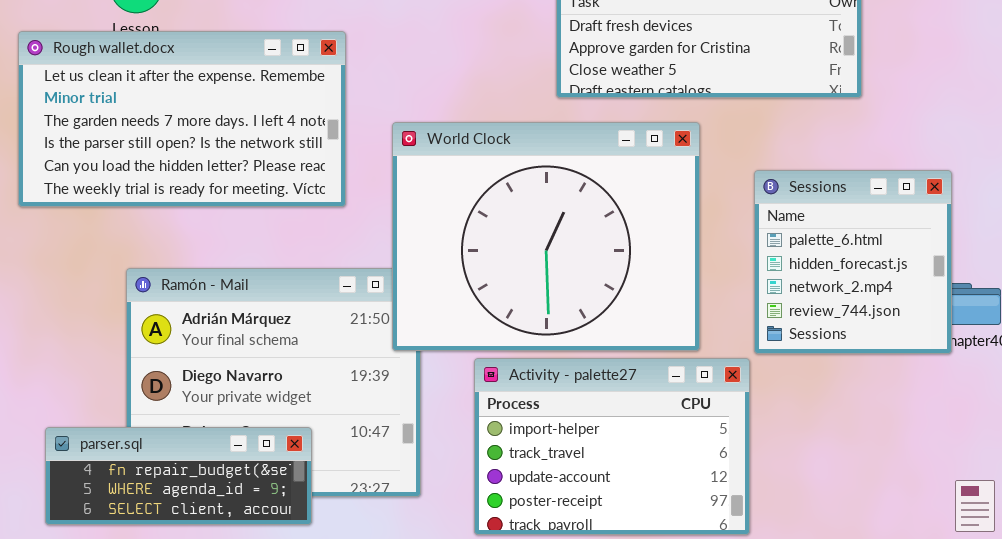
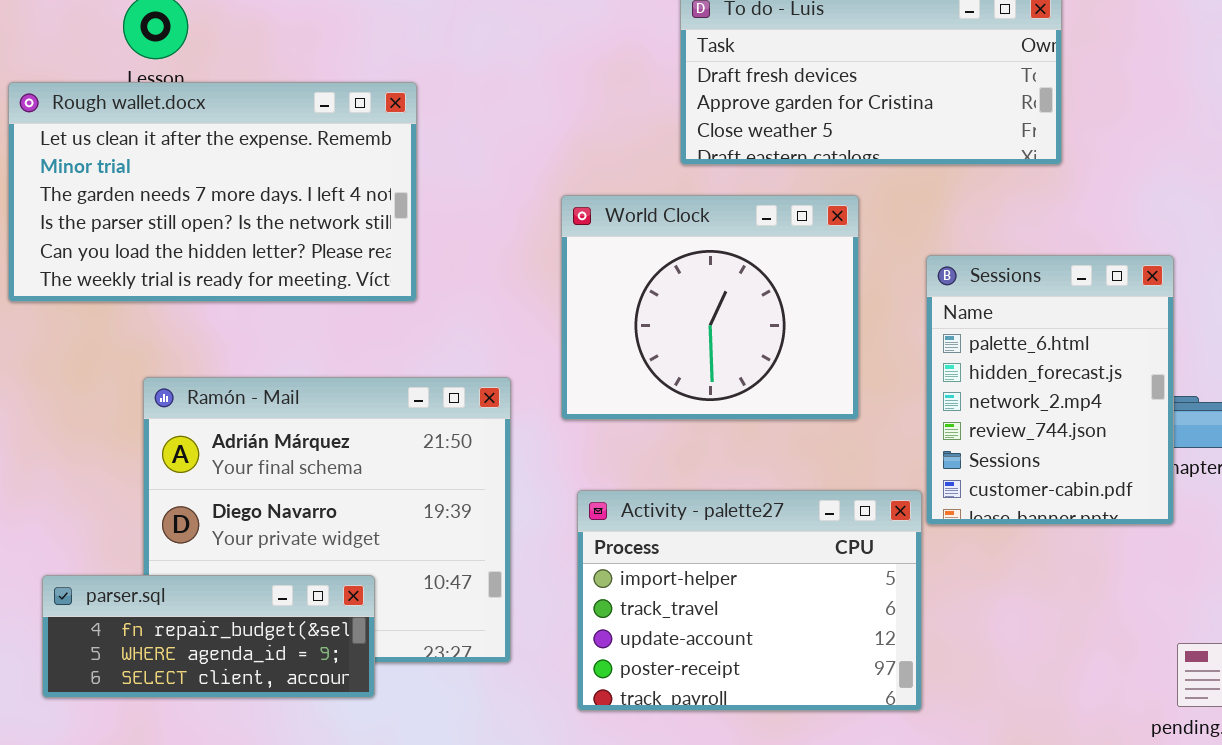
World Clock: [392,122,700,351] -> [561,195,859,420], resized
Sessions: [754,170,952,354] -> [926,255,1174,525], resized

